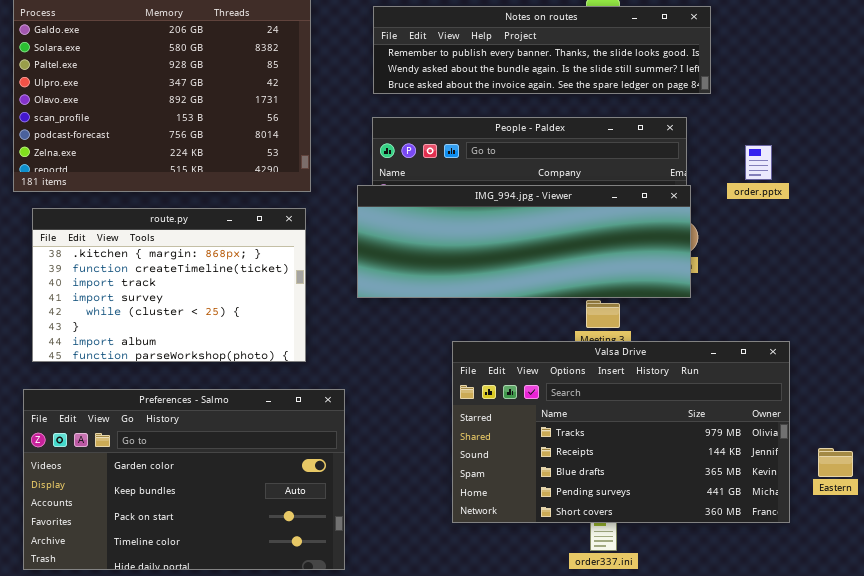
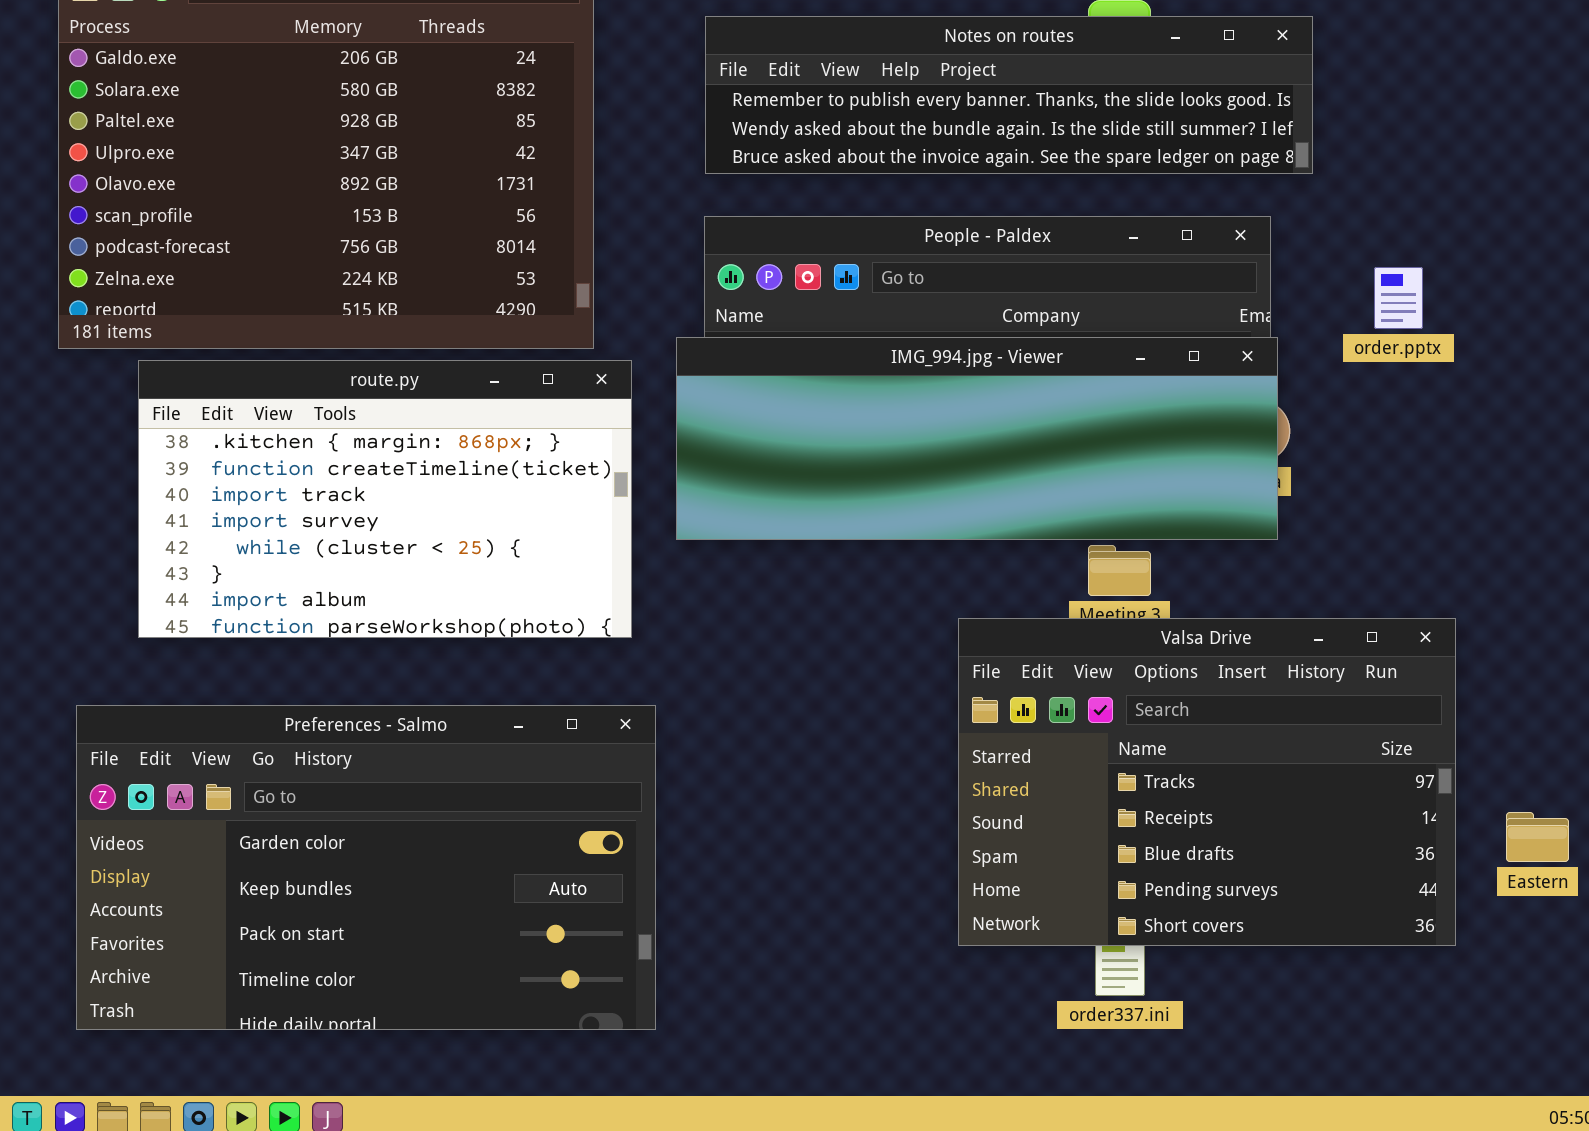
route.py: [32,208,306,362] -> [138,360,632,638], moved
Valsa Drive: [452,341,790,523] -> [958,618,1456,946], resized

